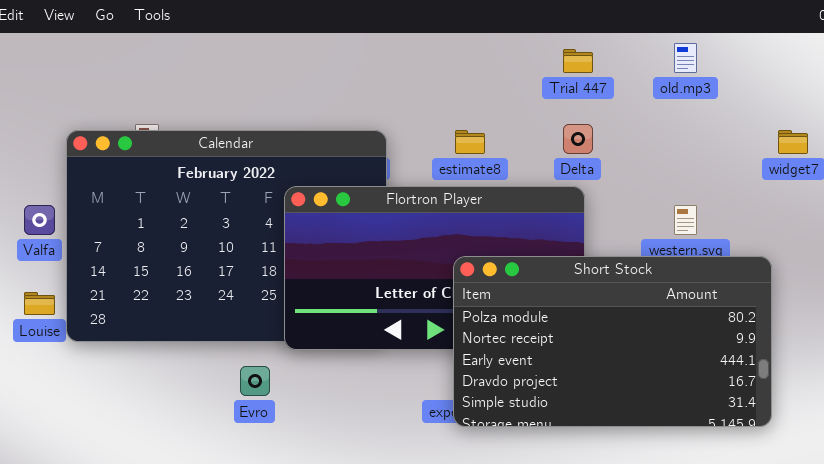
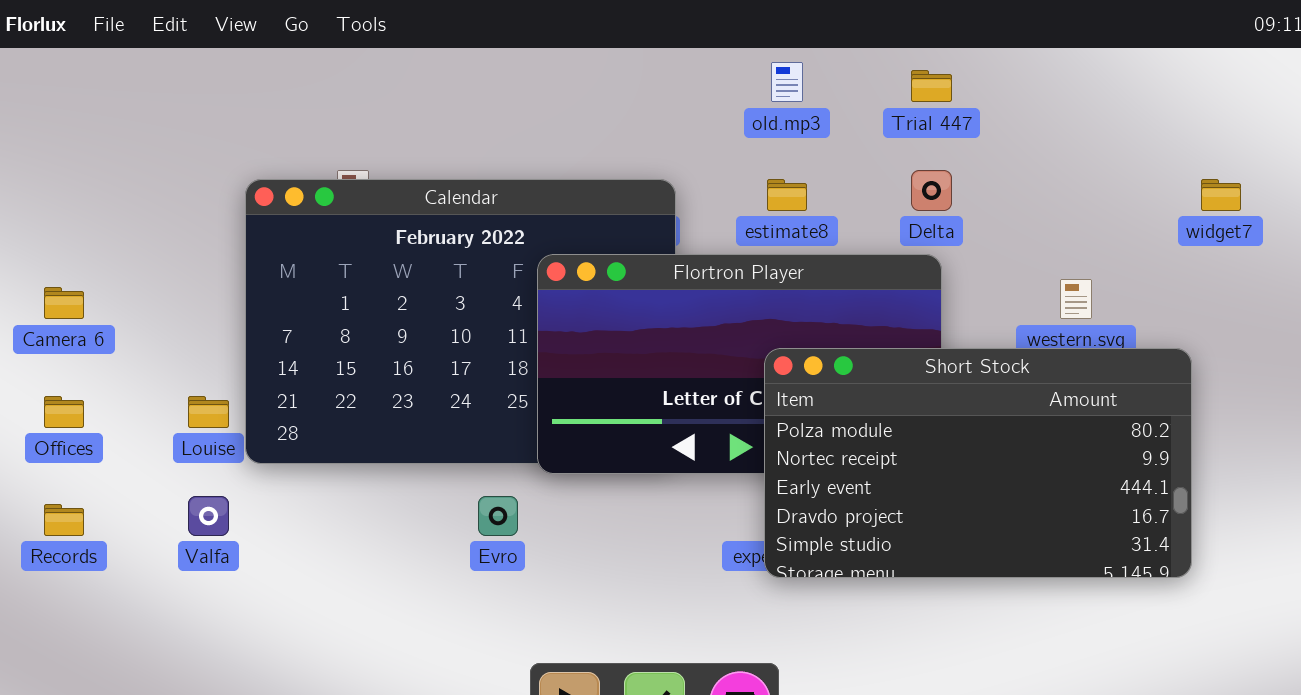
old.mp3: [674,43,697,73] -> [771,62,803,102], moved
Valfa: [24,205,55,235] -> [188,496,229,536], moved

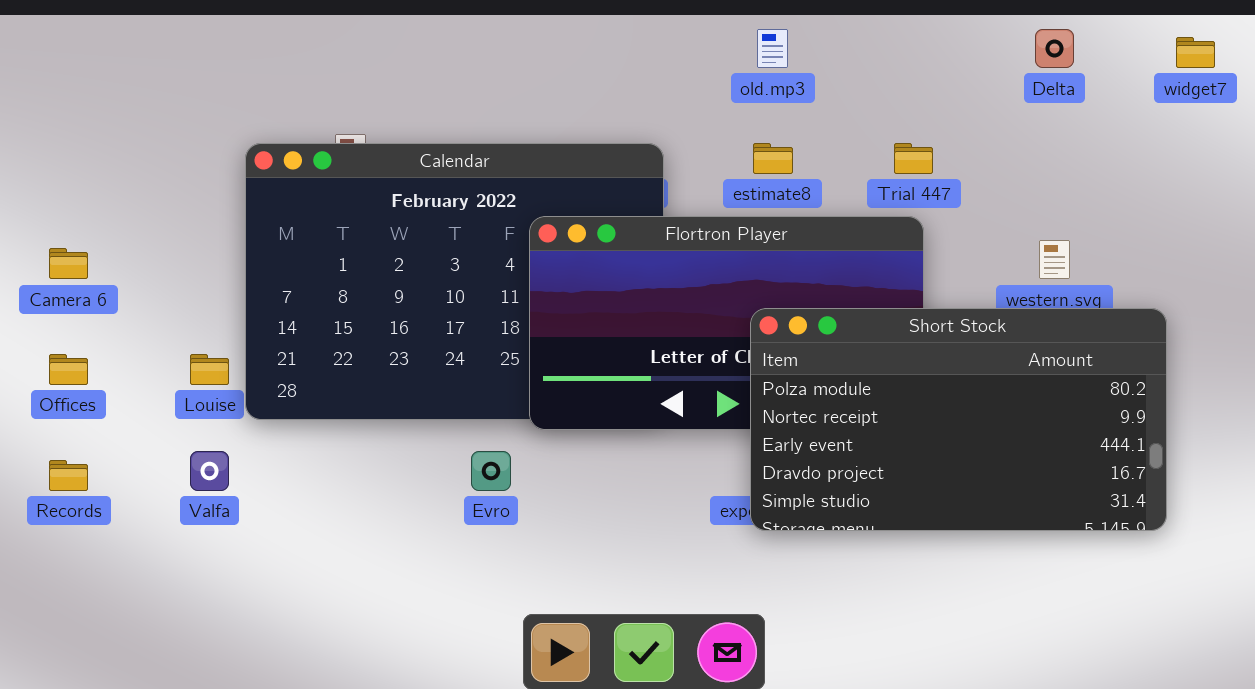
Trial 447: [911,70,952,102] -> [894,143,933,174], moved
Delta: [911,170,952,211] -> [1035,29,1074,68], moved
widget7: [1201,179,1241,211] -> [1176,37,1215,68], moved

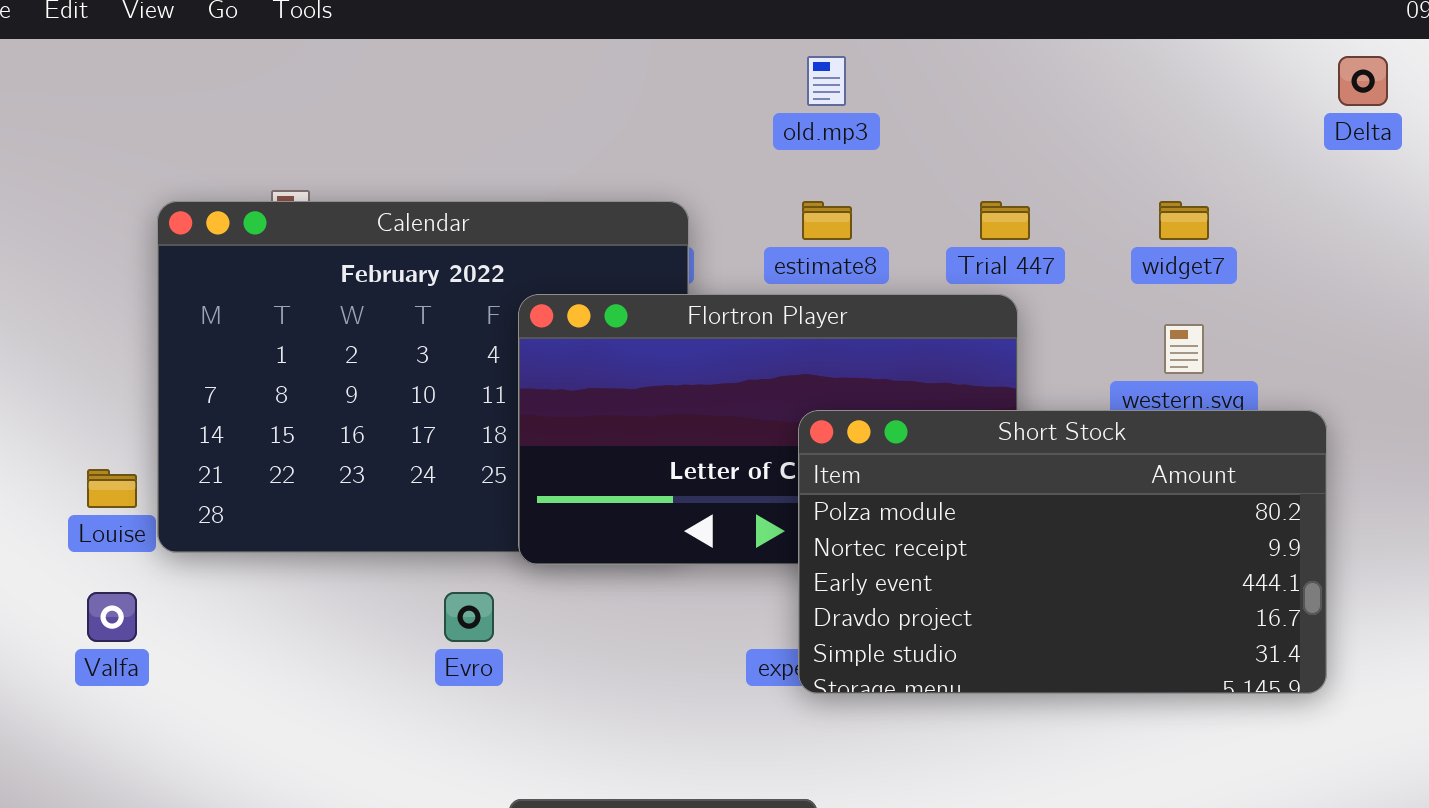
Delta: [1035,29,1074,68] -> [1338,56,1388,106], moved
widget7: [1176,37,1215,68] -> [1159,201,1209,240], moved

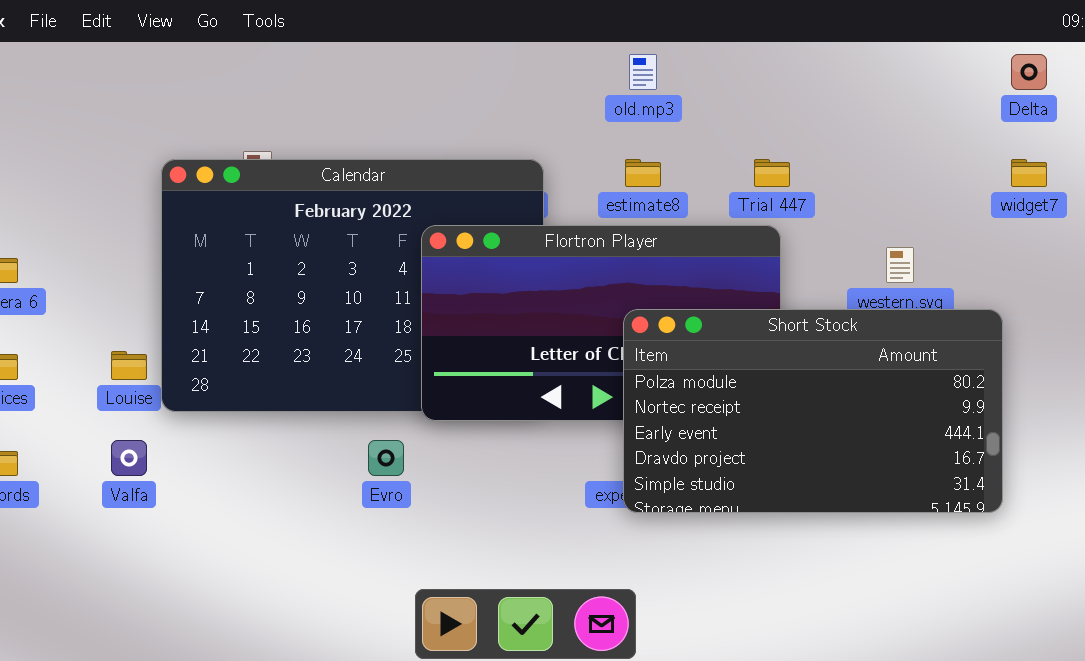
widget7: [1159,201,1209,240] -> [1011,159,1047,187], moved

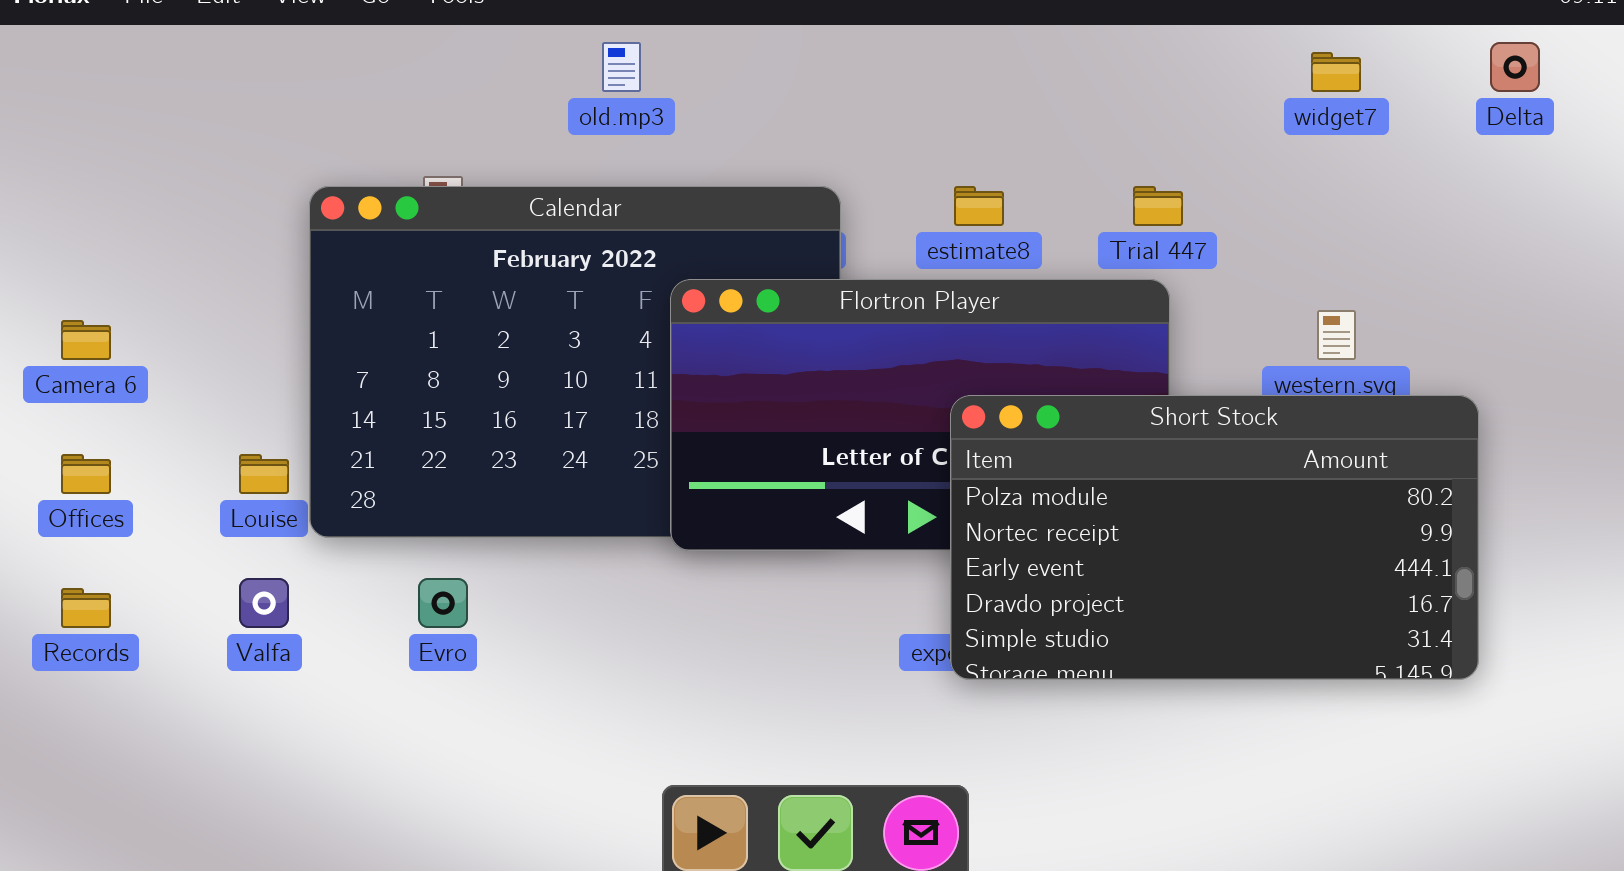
old.mp3: [629,54,657,90] -> [602,42,641,92], moved
widget7: [1011,159,1047,187] -> [1311,52,1361,92], moved
Evro: [368,440,404,476] -> [418,578,468,628], moved

